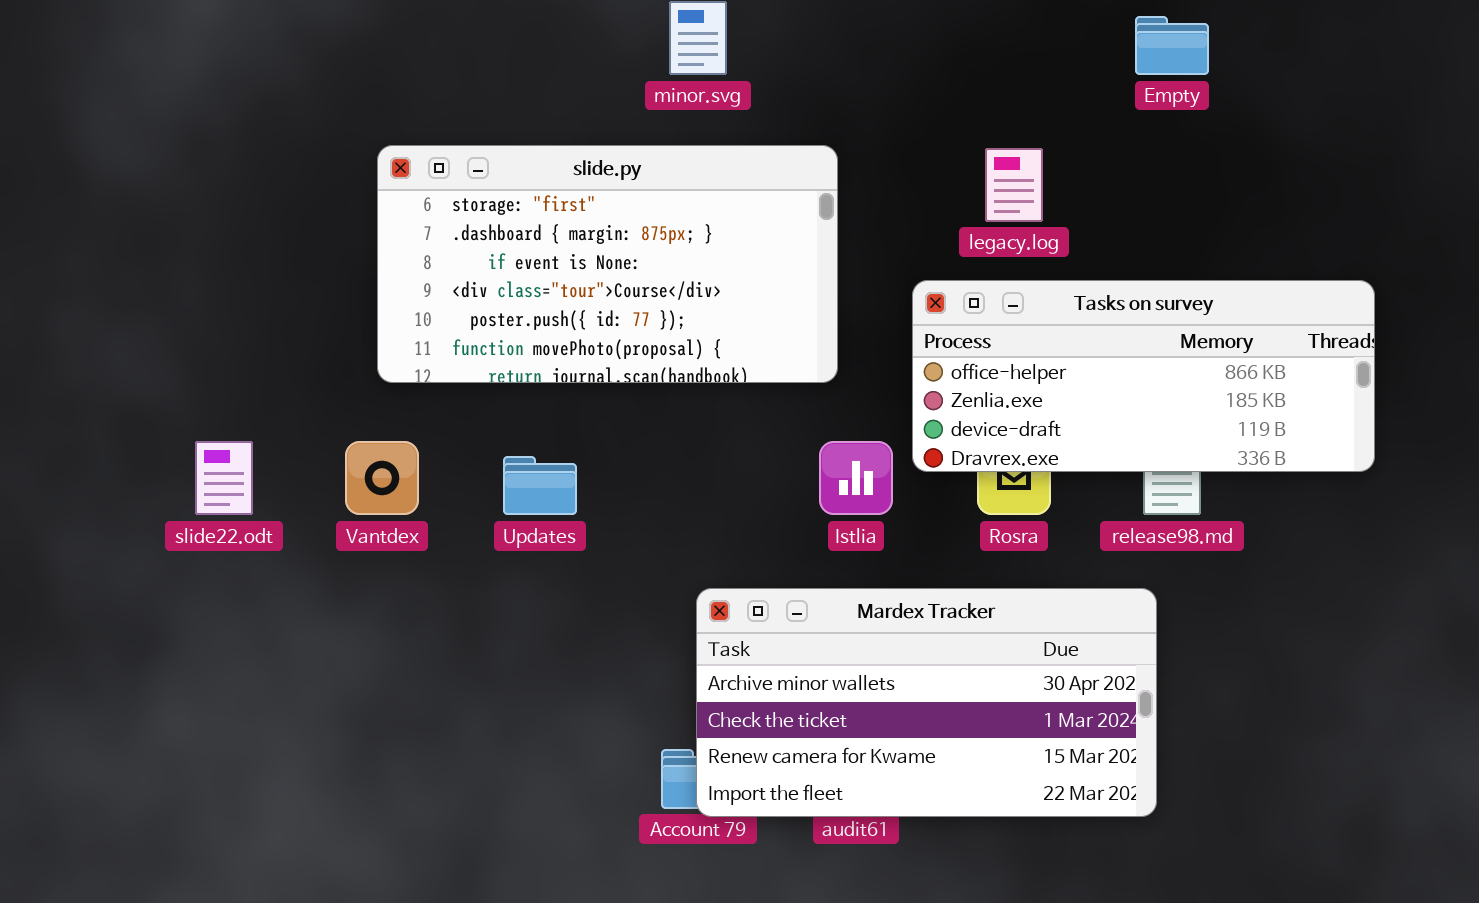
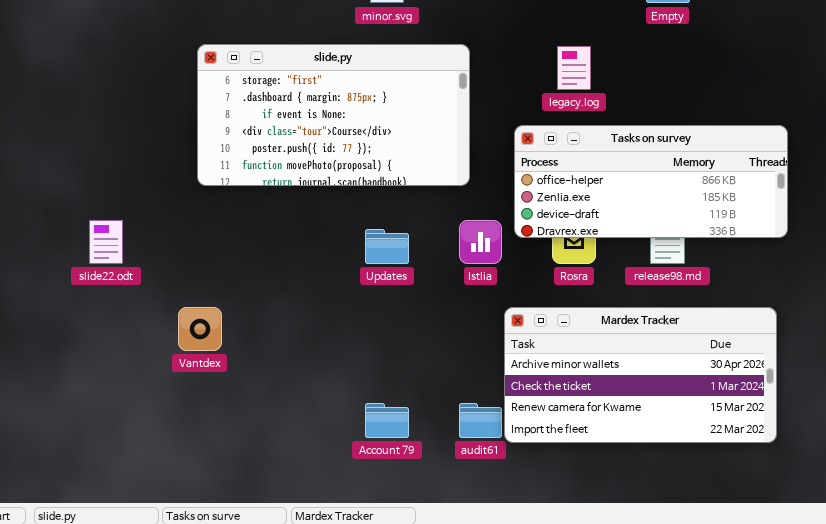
Vantdex: [345,441,419,515] -> [178,307,222,351], moved
Updates: [503,456,577,515] -> [365,229,409,264], moved
Mardex Tracker: [696,588,1157,817] -> [504,307,777,443], moved

